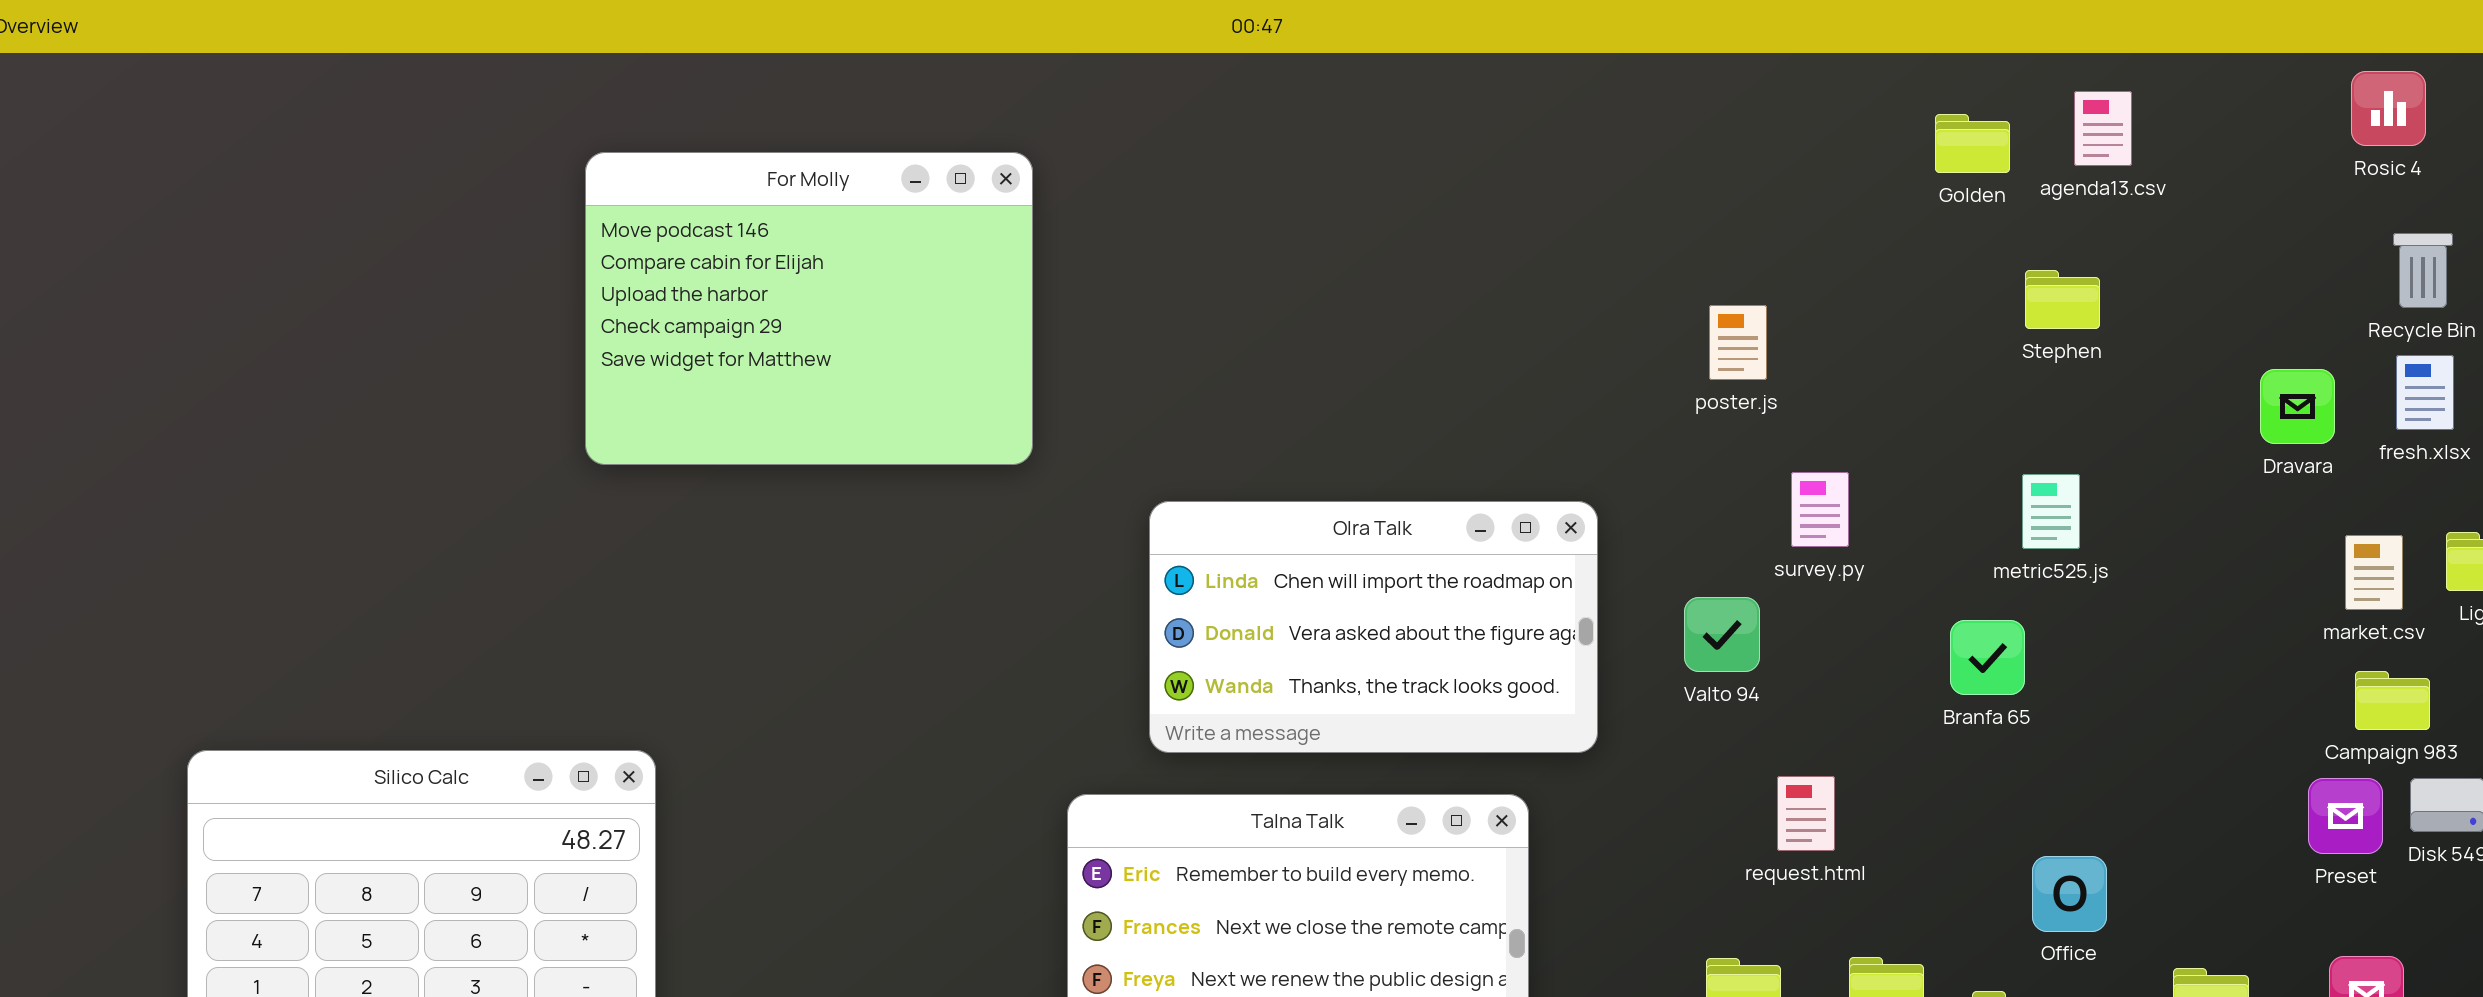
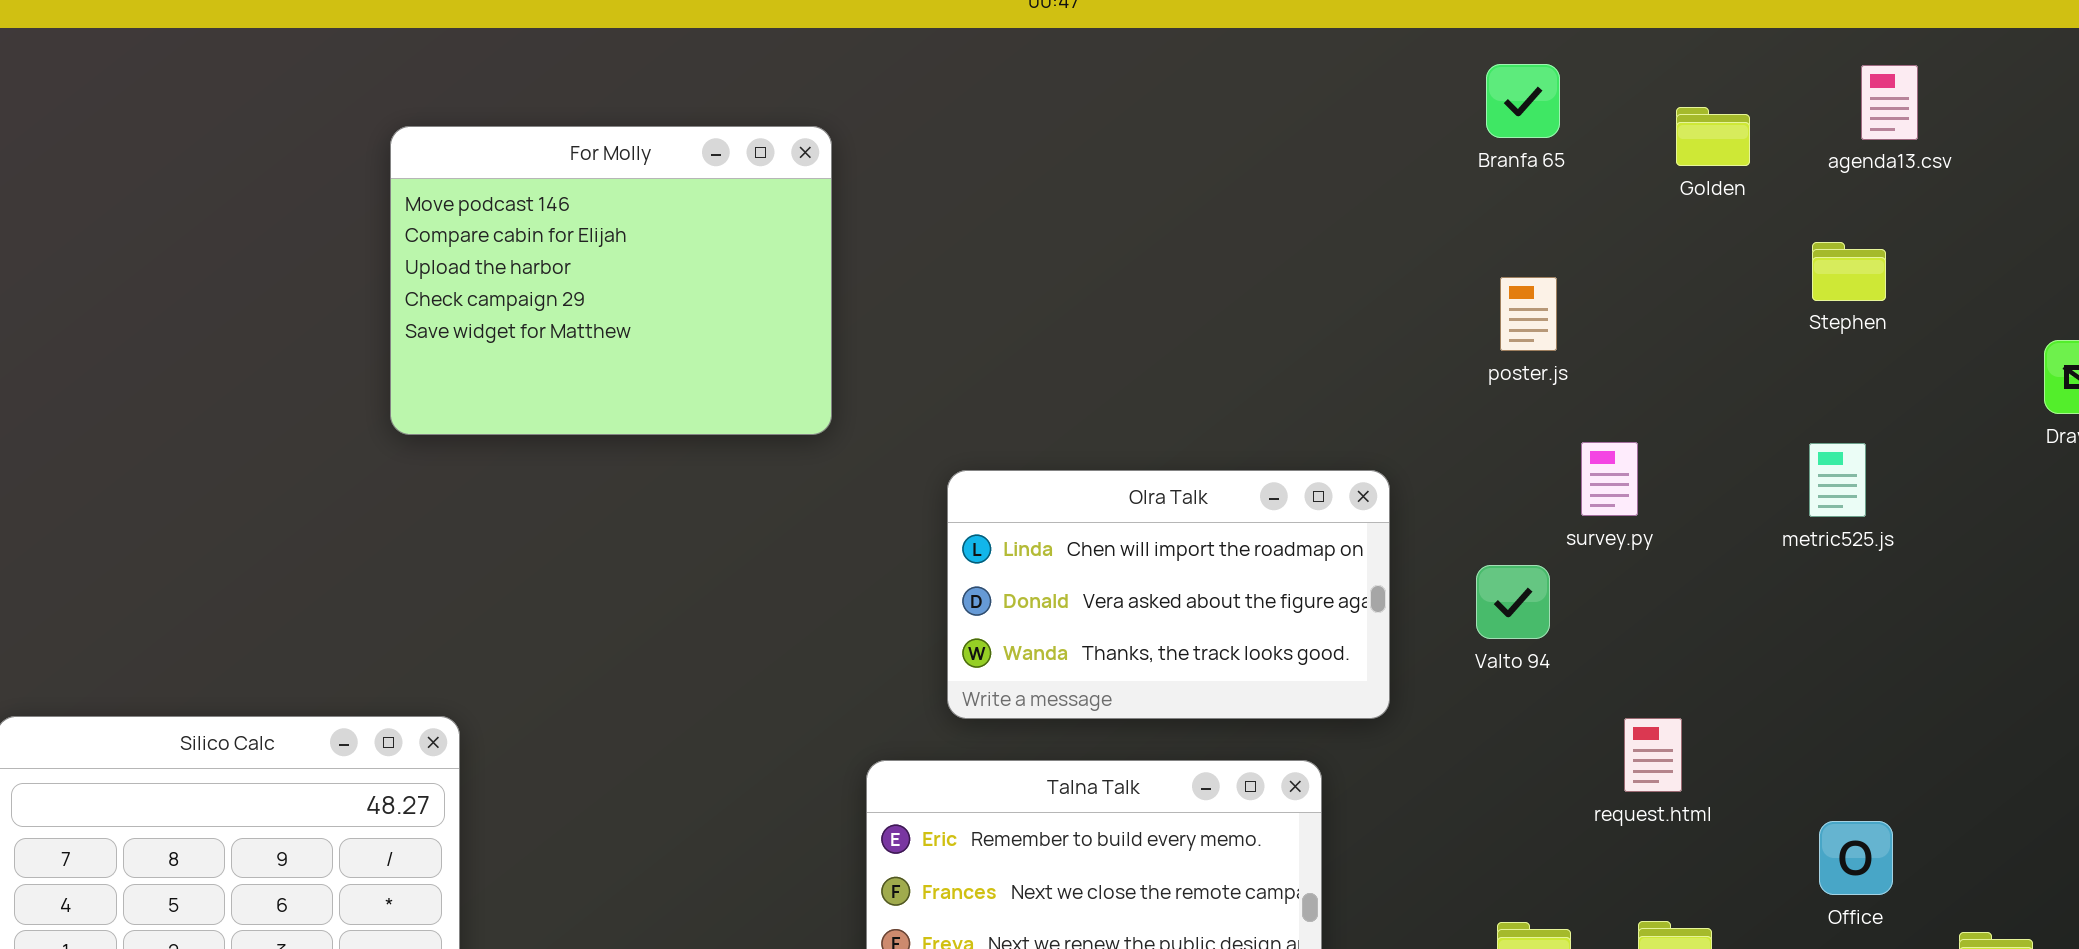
Golden: [1935,114,2010,173] -> [1676,107,1750,166], moved
Branfa 65: [1950,620,2025,695] -> [1486,64,1560,138], moved
request.html: [1777,776,1835,851] -> [1624,718,1682,792], moved

